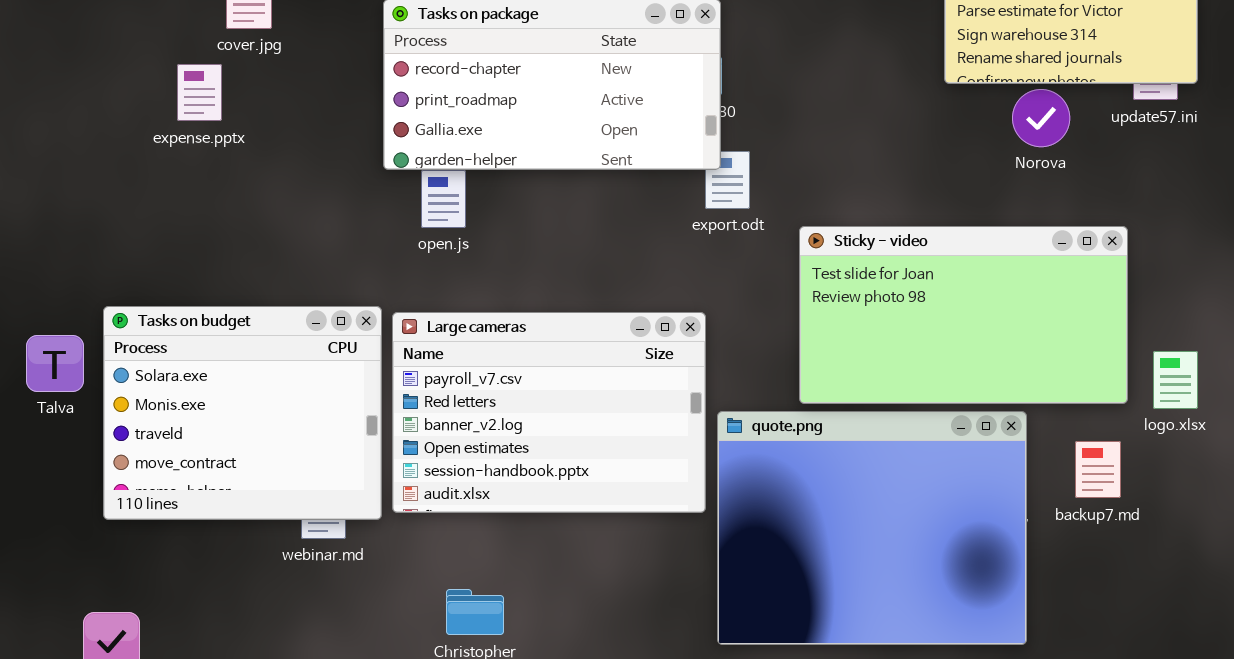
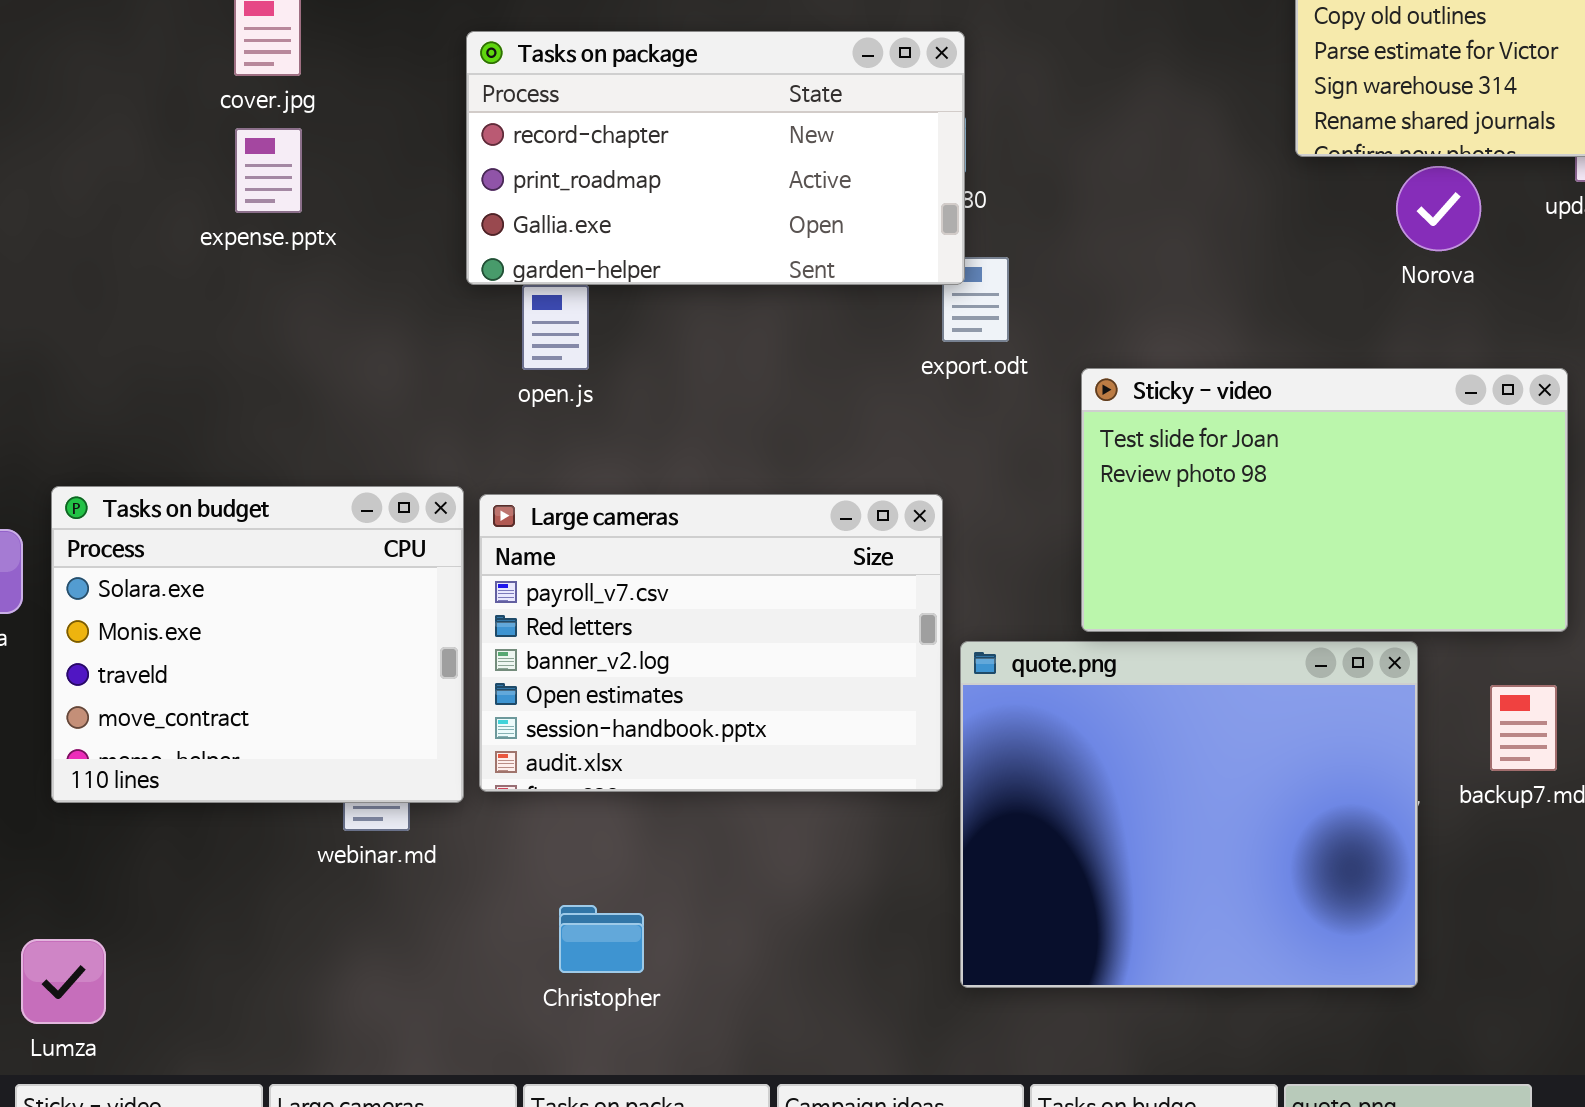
expense.pptx: [177,64,222,121] -> [235,128,302,213], moved

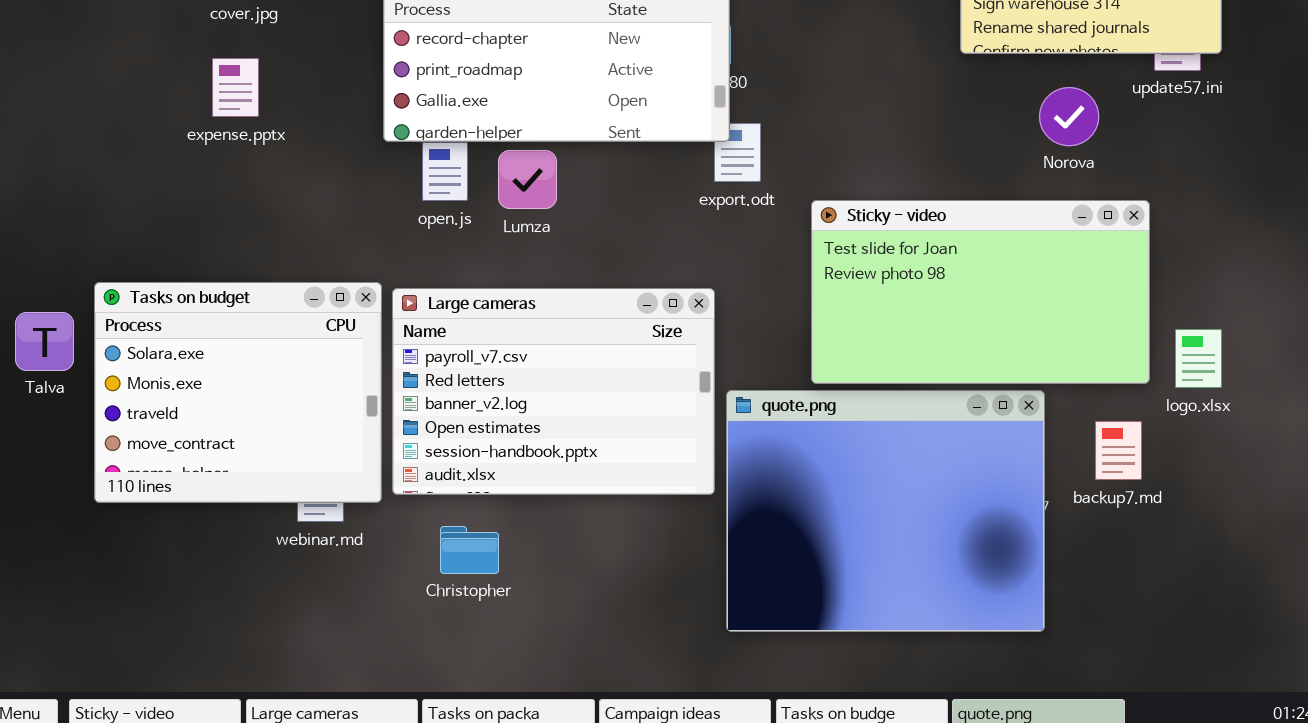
expense.pptx: [235,128,302,213] -> [212,58,259,117], moved
Norova: [1396,166,1481,251] -> [1039,87,1099,146], moved
Christopher: [559,905,644,973] -> [440,526,499,574], moved
Lumza: [21,939,106,1024] -> [498,150,557,209], moved

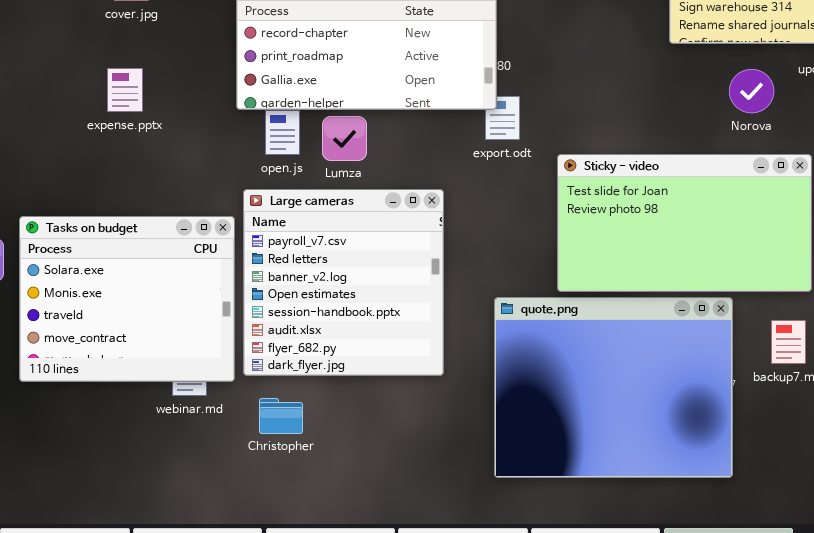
expense.pptx: [212,58,259,117] -> [107,68,143,112], moved
Large cameras: [392,288,715,495] -> [243,189,444,376], resized
Christopher: [440,526,499,574] -> [259,398,303,434], moved

